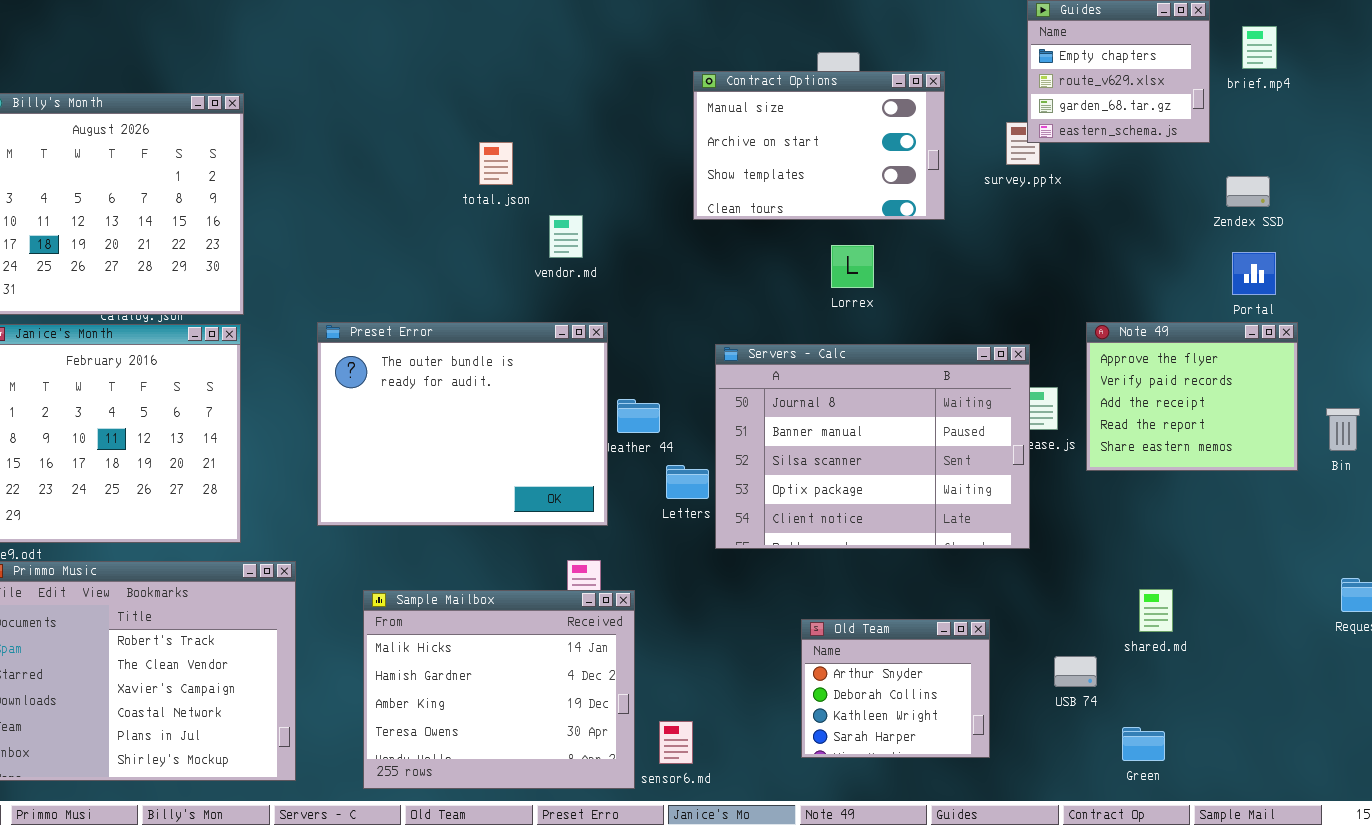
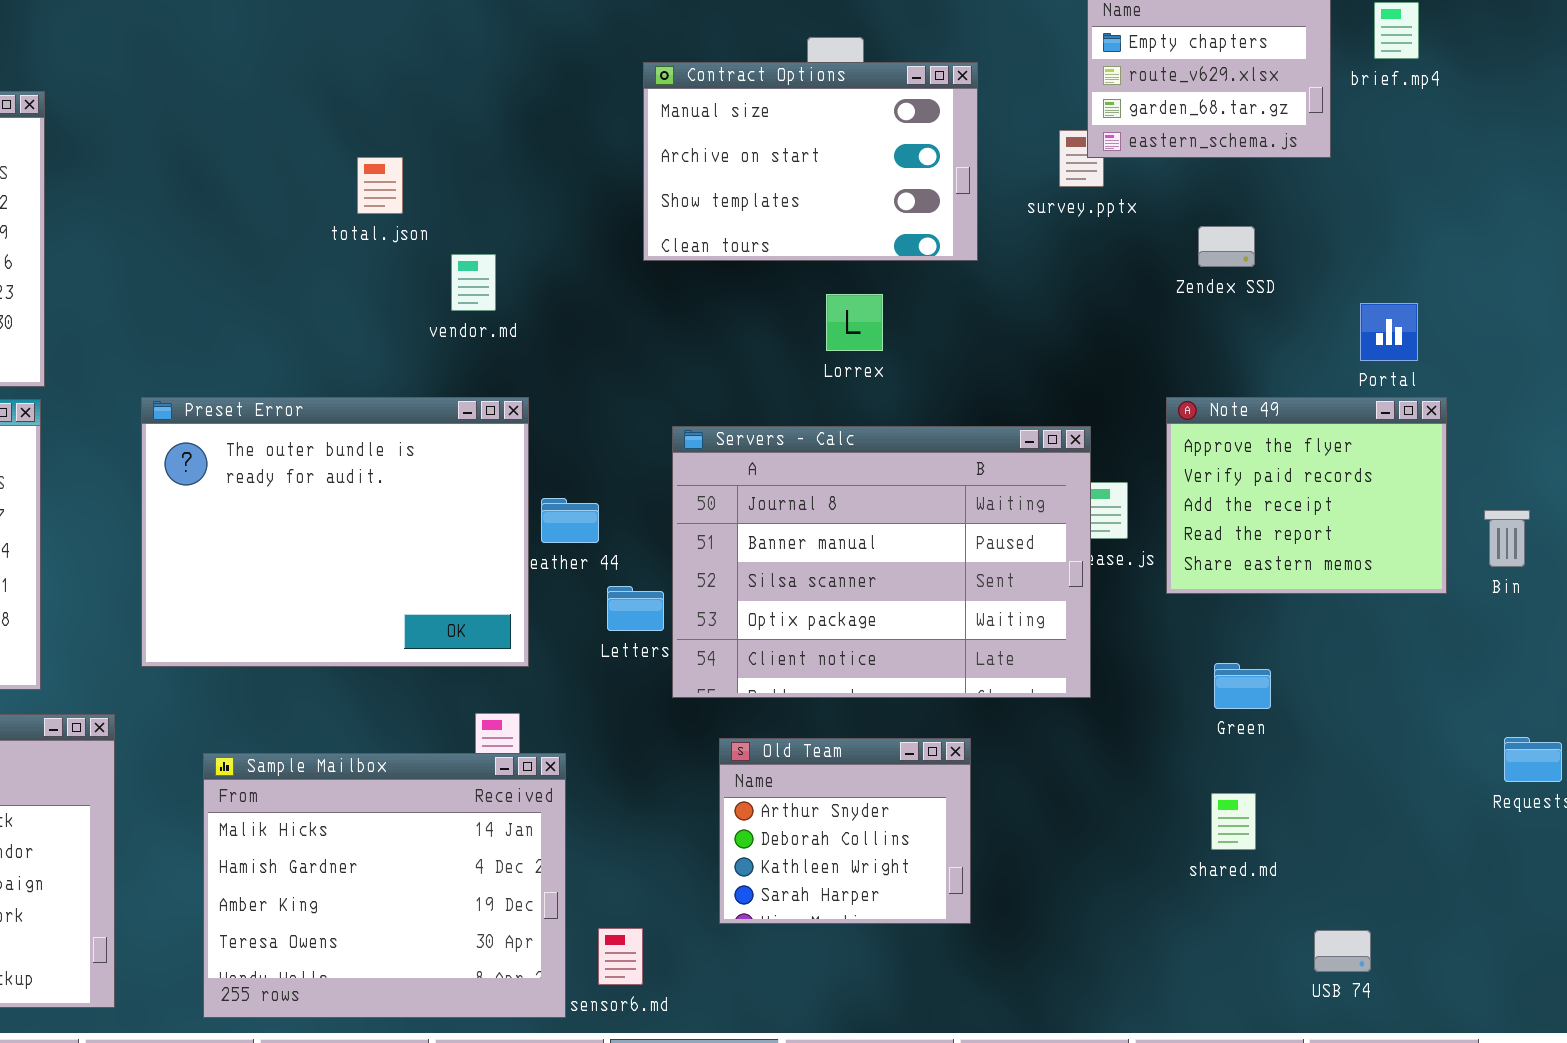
Zendex SSD: [1226,176,1270,207] -> [1198,226,1255,267], moved
shared.md: [1139,589,1173,632] -> [1211,793,1256,850], moved
Old Team: [801,619,990,758] -> [719,738,971,924], moved
USB 74: [1054,656,1097,687] -> [1314,930,1371,972], moved
Green: [1122,727,1165,761] -> [1214,663,1271,709], moved

